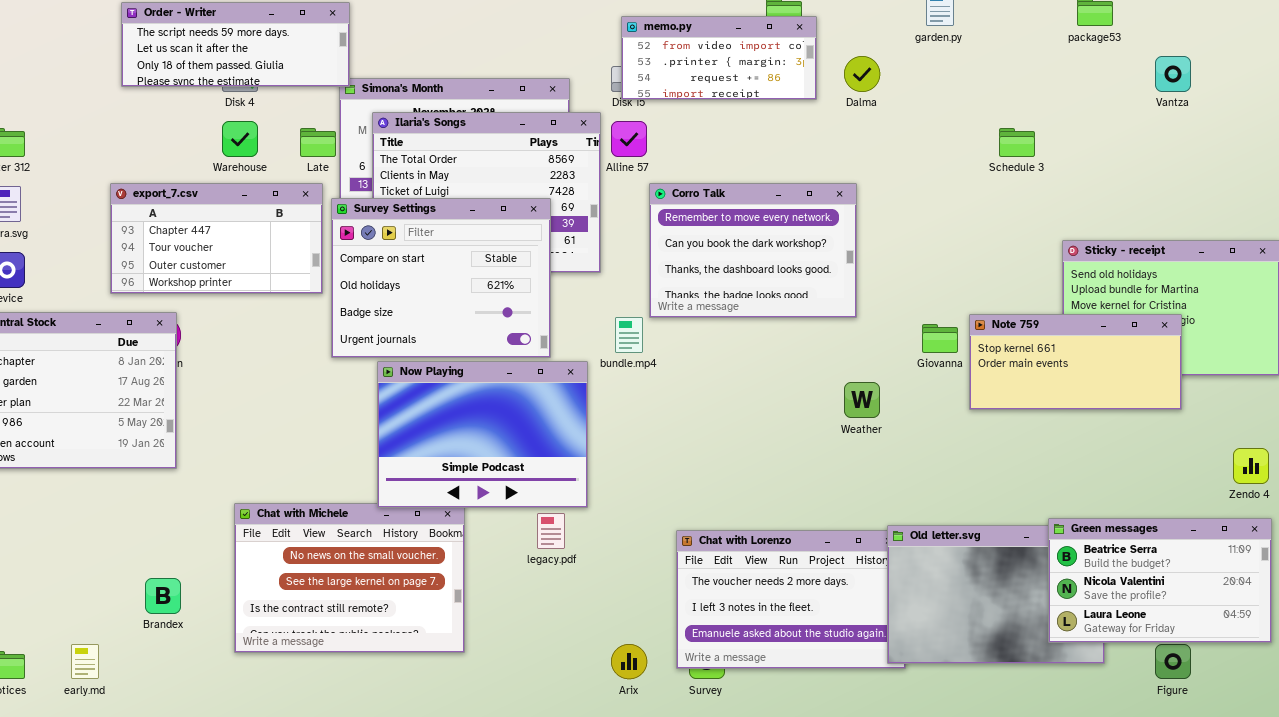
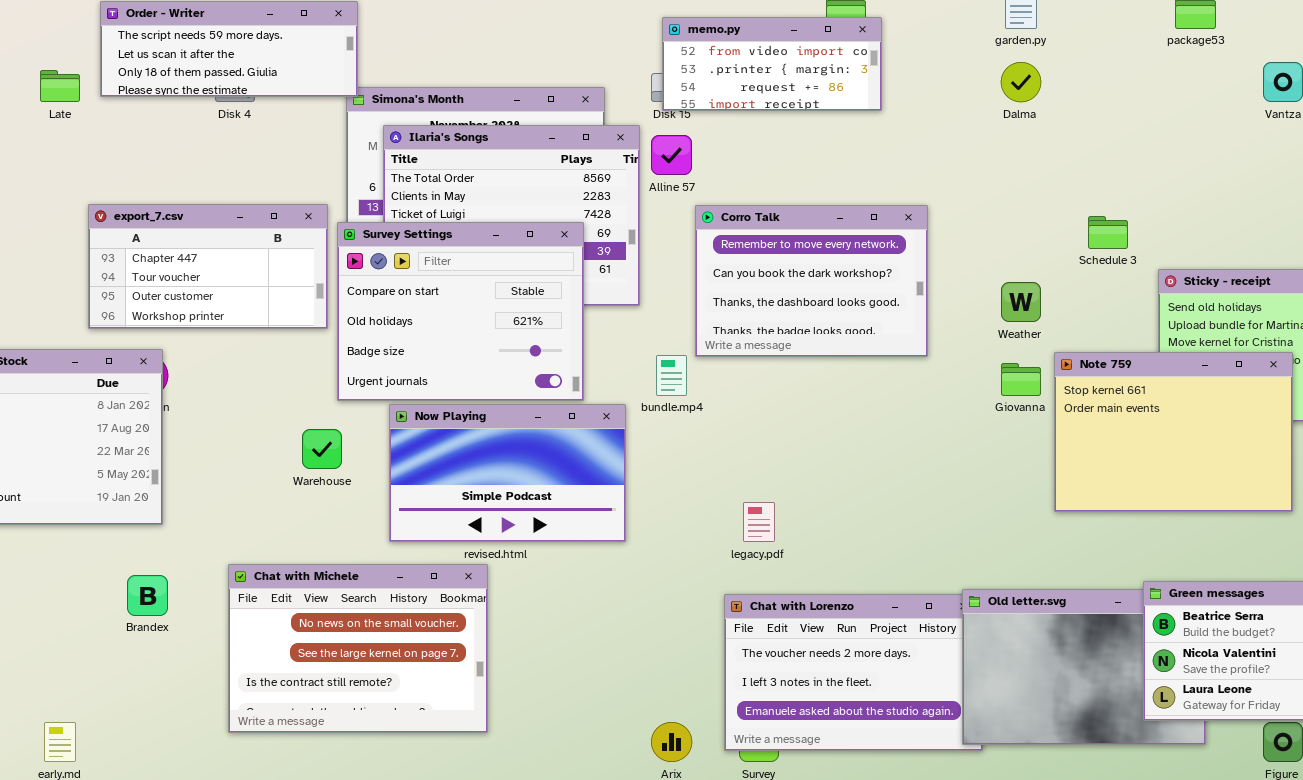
Dalma: [844,56,880,92] -> [1001,62,1041,102], moved
Warehouse: [222,121,258,157] -> [302,429,342,469], moved
Late: [300,128,336,157] -> [40,70,80,102], moved
Schedule 3: [999,128,1035,157] -> [1088,216,1128,249], moved
Note 759: [969,314,1182,410] -> [1054,352,1293,512], resized
Now Playing: [377,361,588,508] -> [389,404,626,542], resized
Weather: [844,382,880,418] -> [1001,282,1041,322], moved
legacy.pdf: [537,513,565,549] -> [743,502,775,542], moved
Brandex: [145,578,181,614] -> [127,575,168,616], moved

